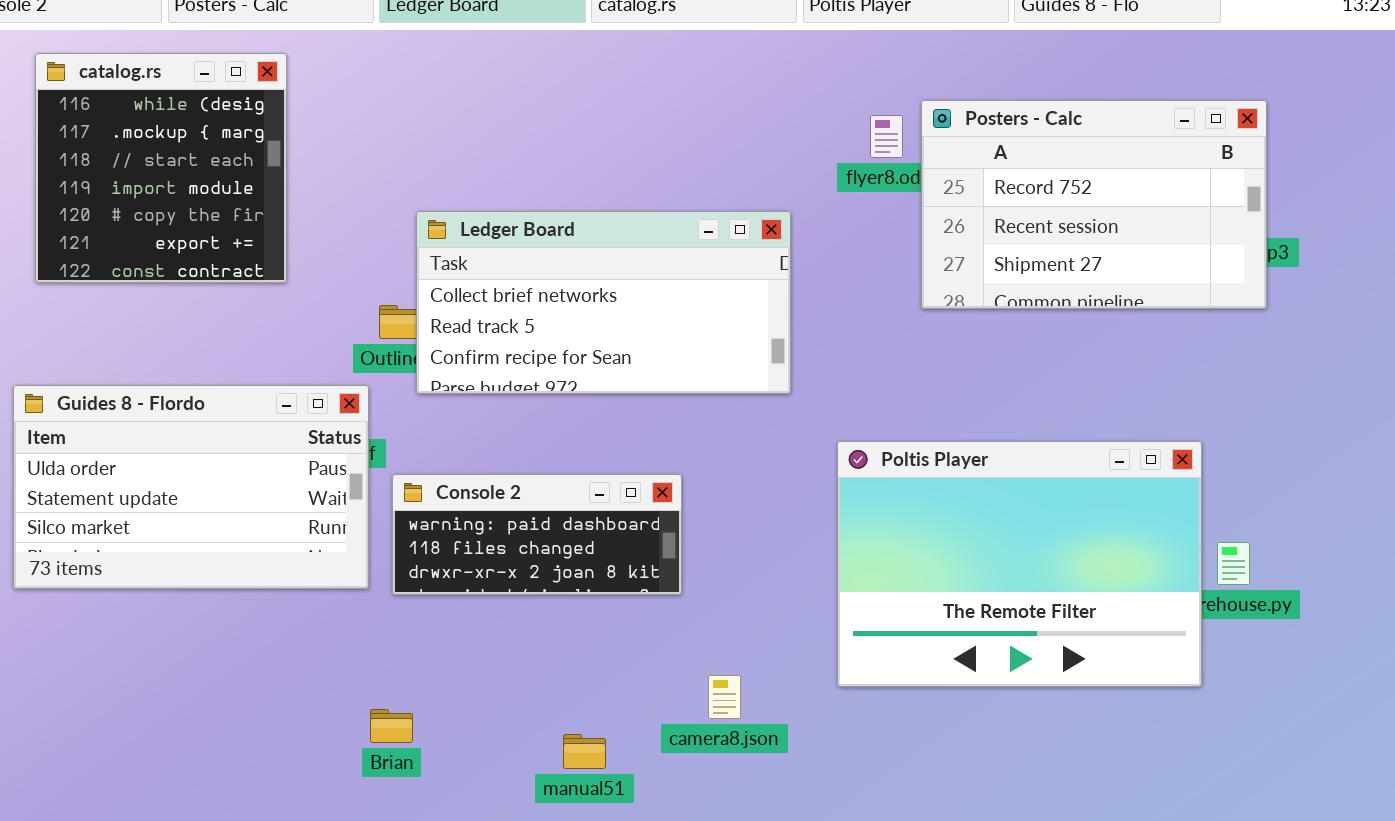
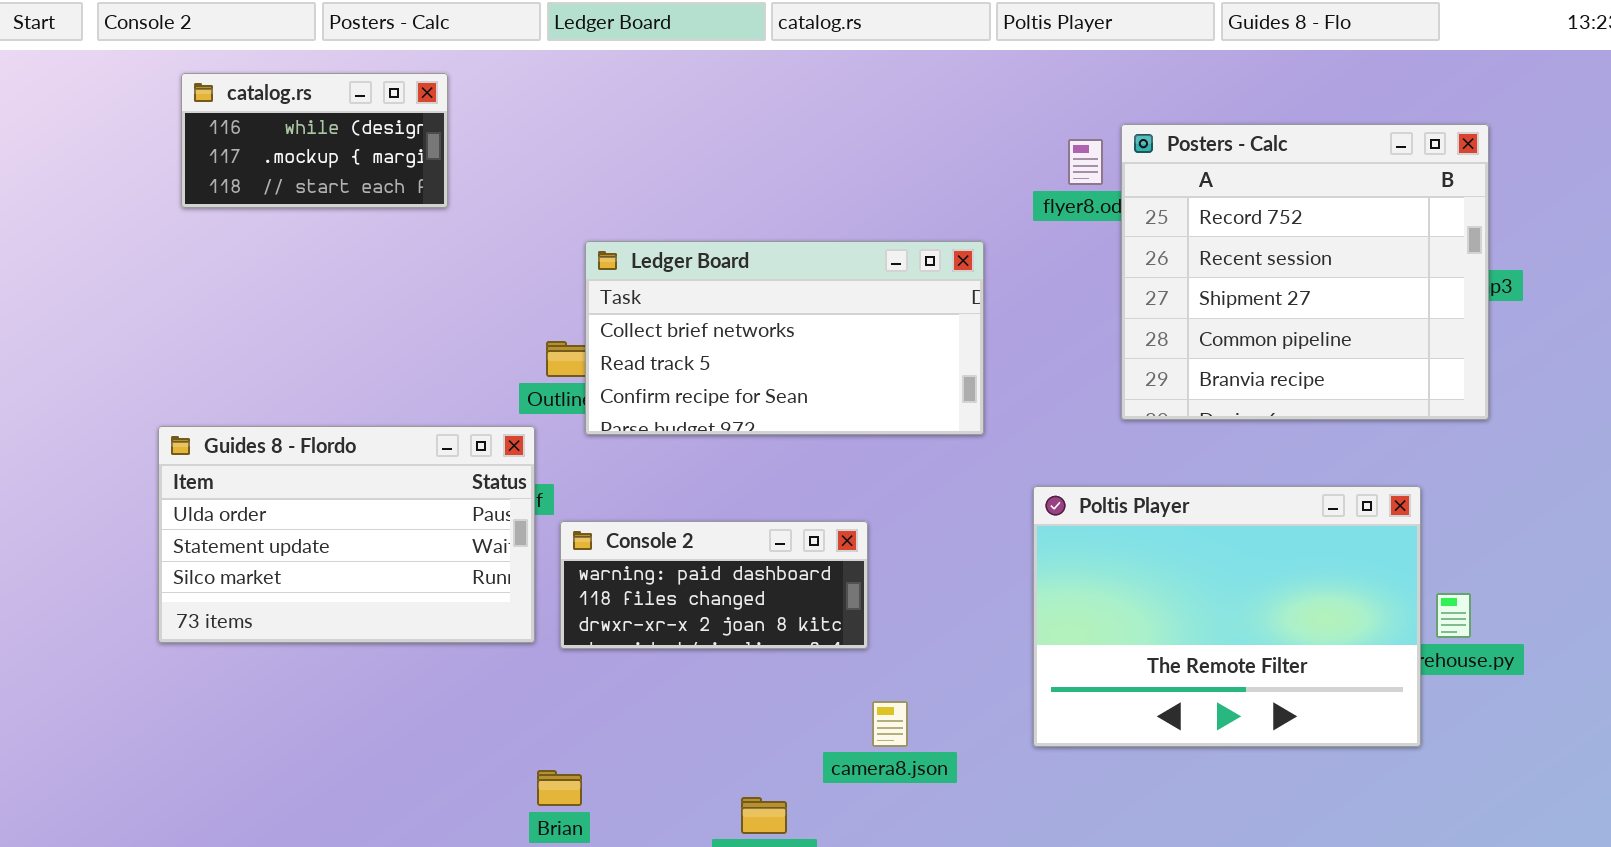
catalog.rs: [35,53,287,283] -> [181,73,448,208], resized
Posters - Calc: [921,100,1267,309] -> [1121,124,1489,420], resized
camera8.json: [708,675,741,719] -> [872,701,908,747], moved

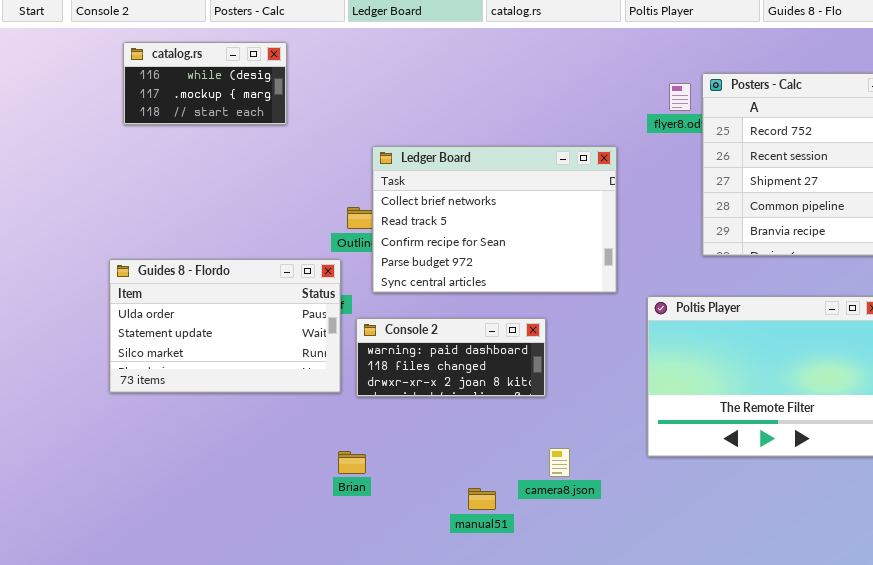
Ledger Board: [585,241,984,435] -> [372,146,617,293], resized
camera8.json: [872,701,908,747] -> [549,448,570,477], moved
Brian: [537,770,582,806] -> [338,451,366,474], moved

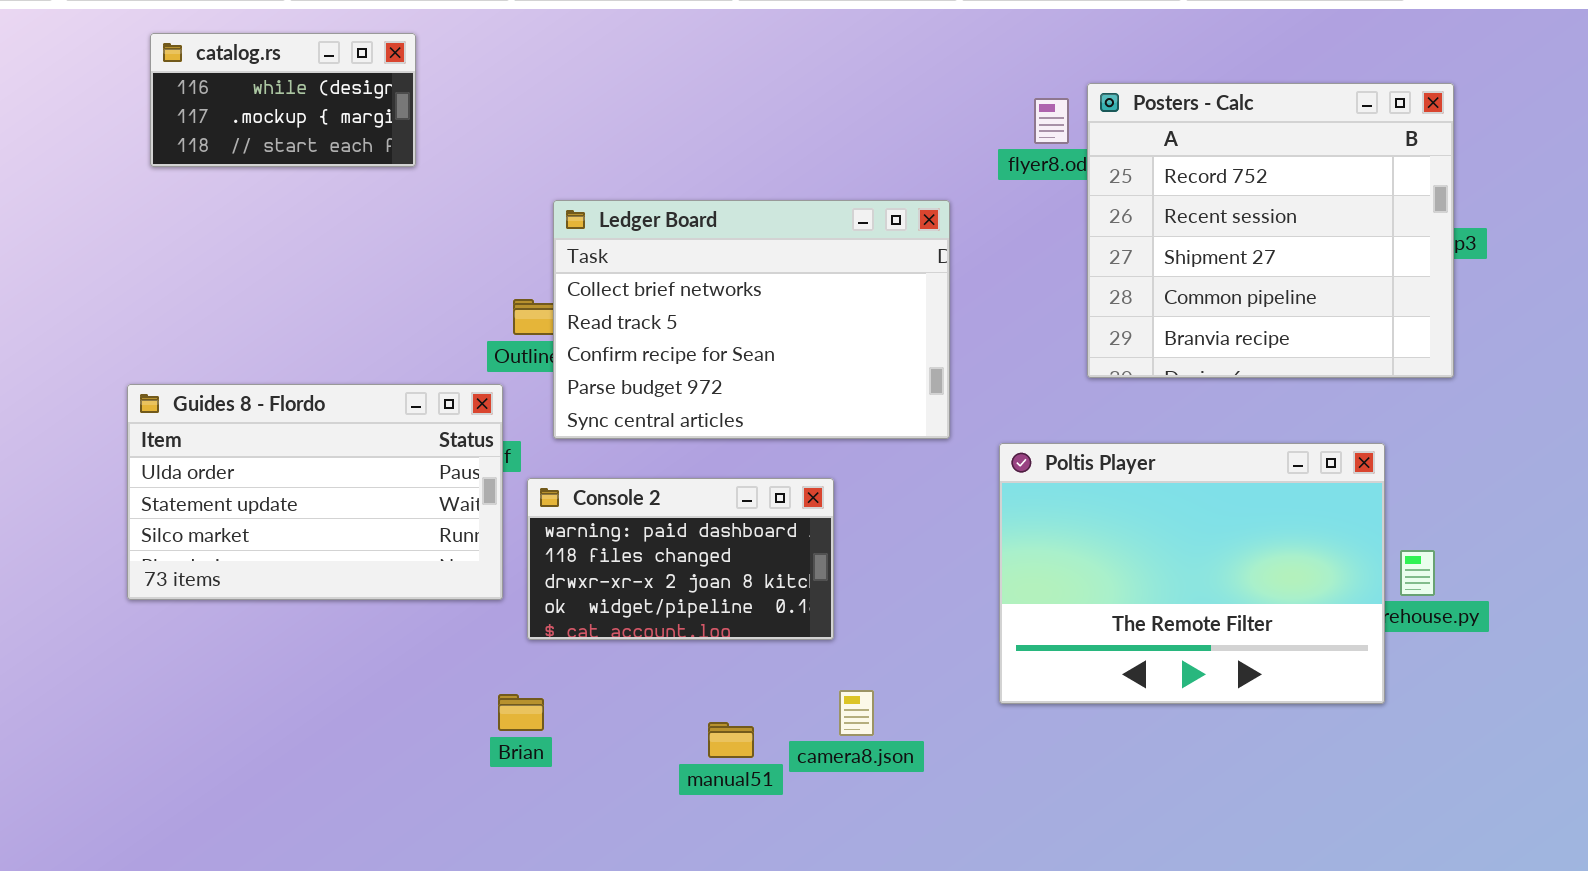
Console 2: [356,318,546,397] -> [527,478,834,640], resized
manual51: [468,488,496,510] -> [708,722,754,758], moved

